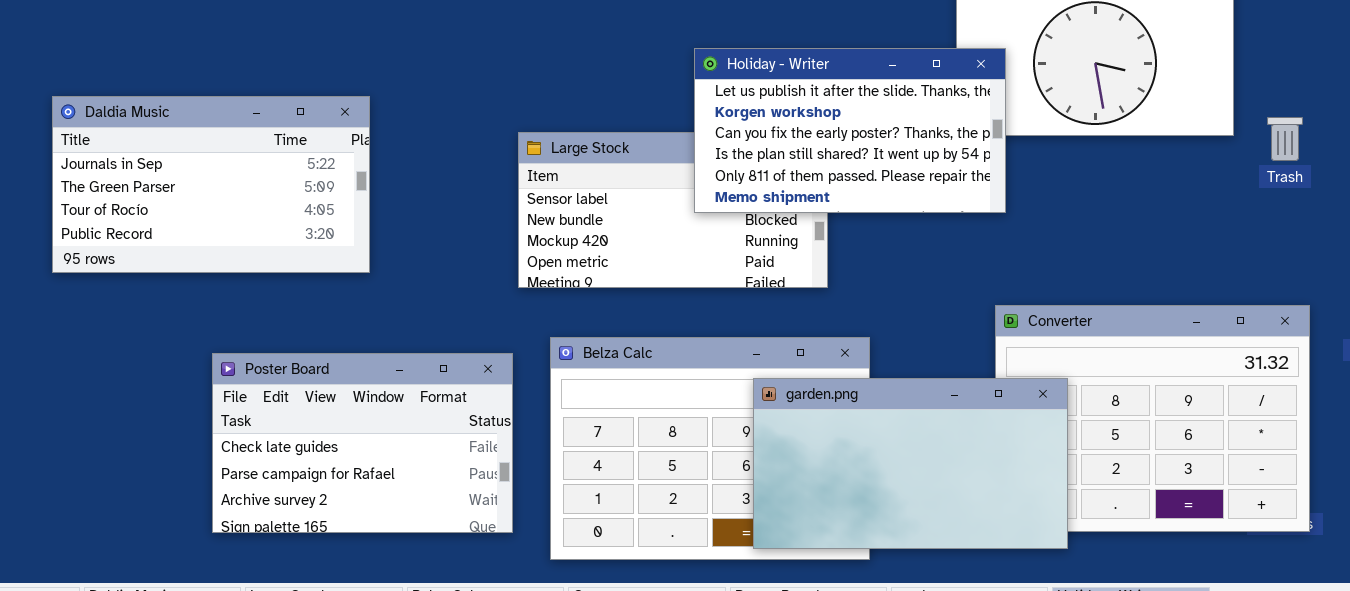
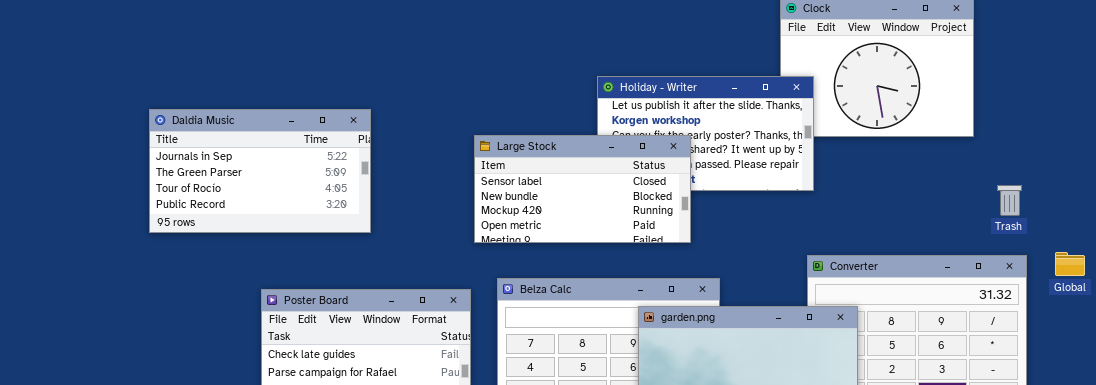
Trash: [1267,117,1303,161] -> [997,185,1022,216], moved
Large Stock: [518,132,828,288] -> [474,135,691,243], raised

